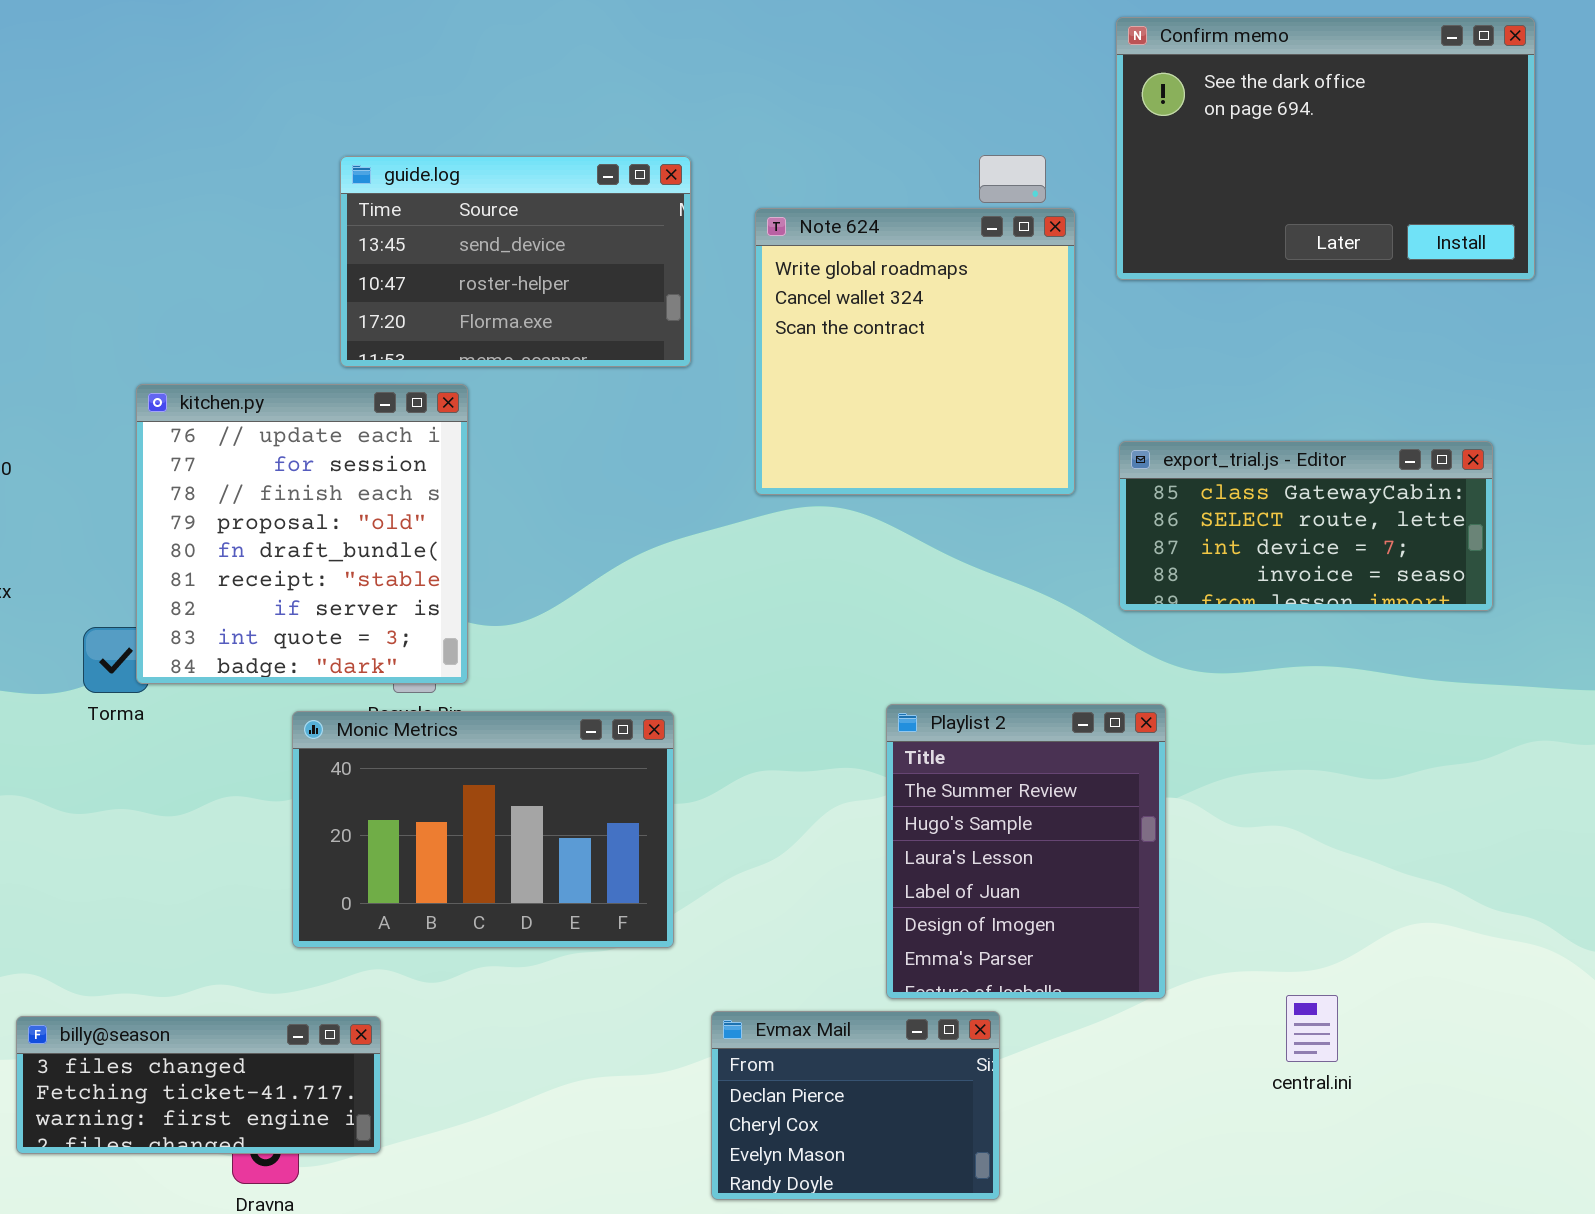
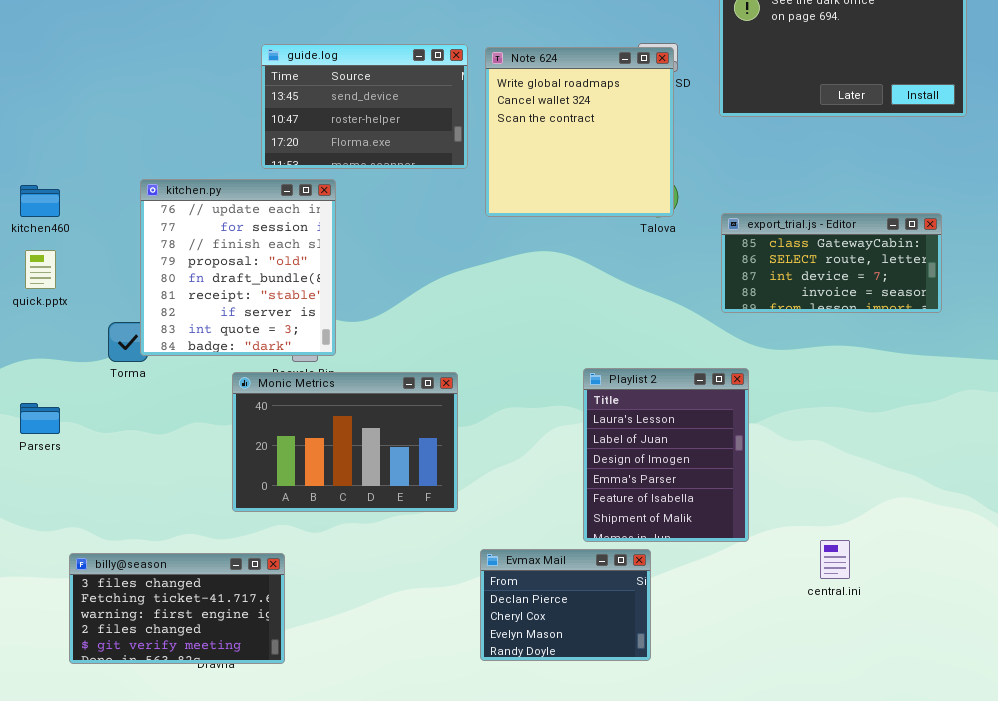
Note 624: [755,208,1075,495] -> [485,47,674,217], moved
Playlist 2: [886,704,1166,999] -> [583,368,749,542], scrolled down 2 rows
billy@season: [16,1016,381,1154] -> [69,553,285,664], resized

